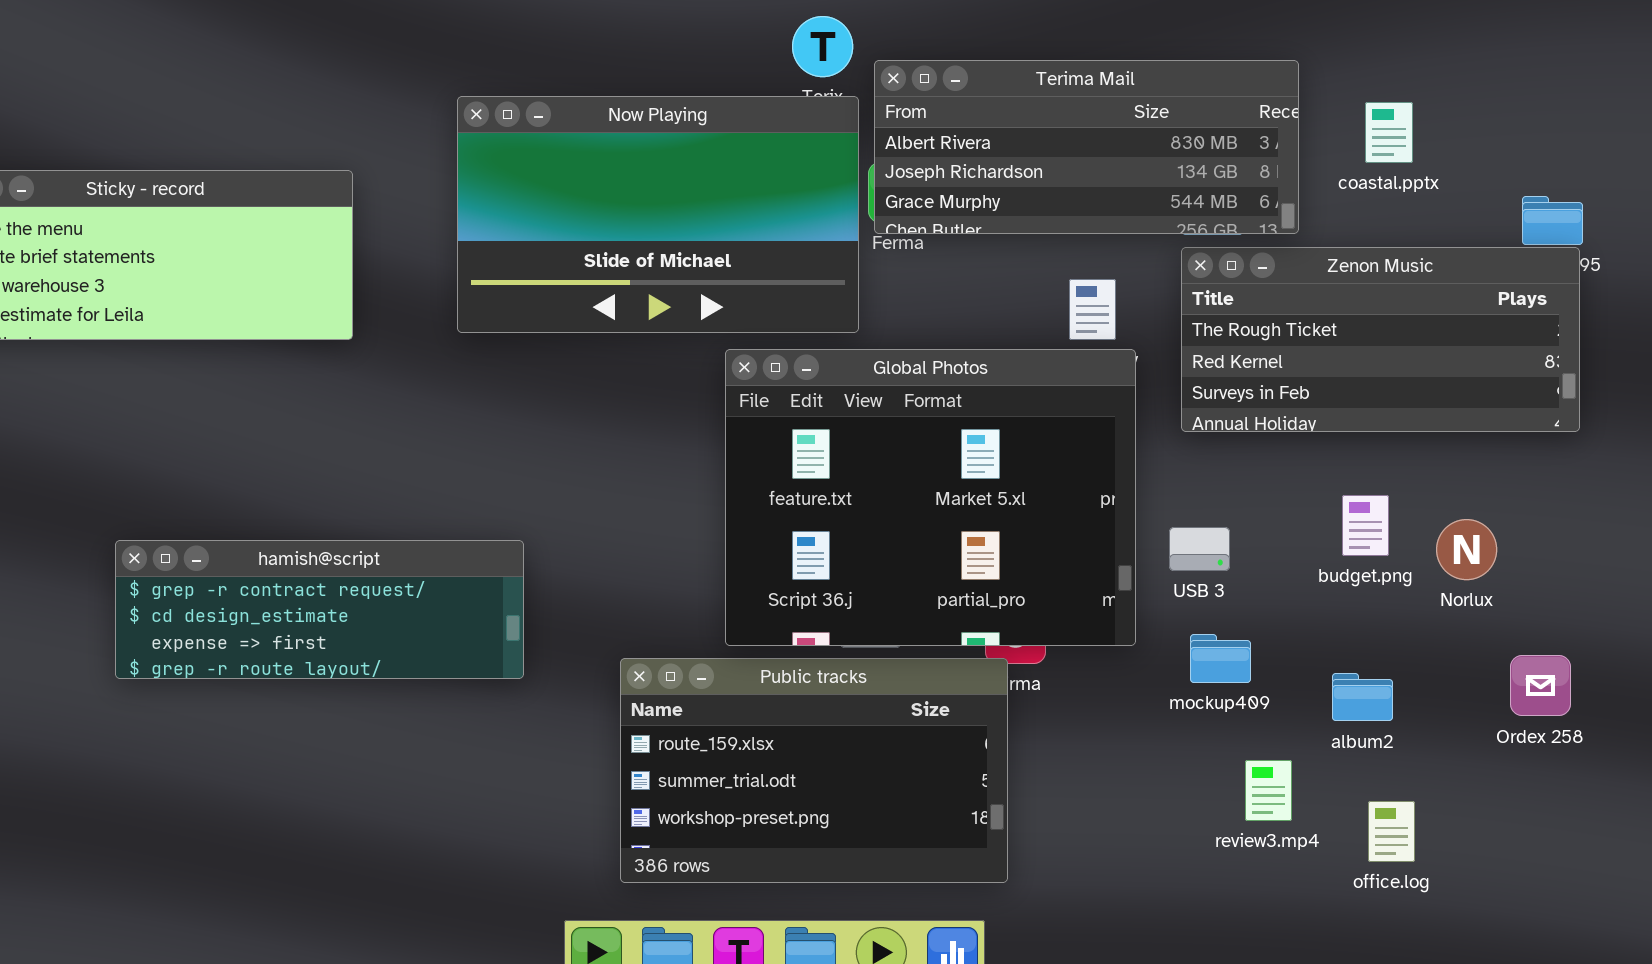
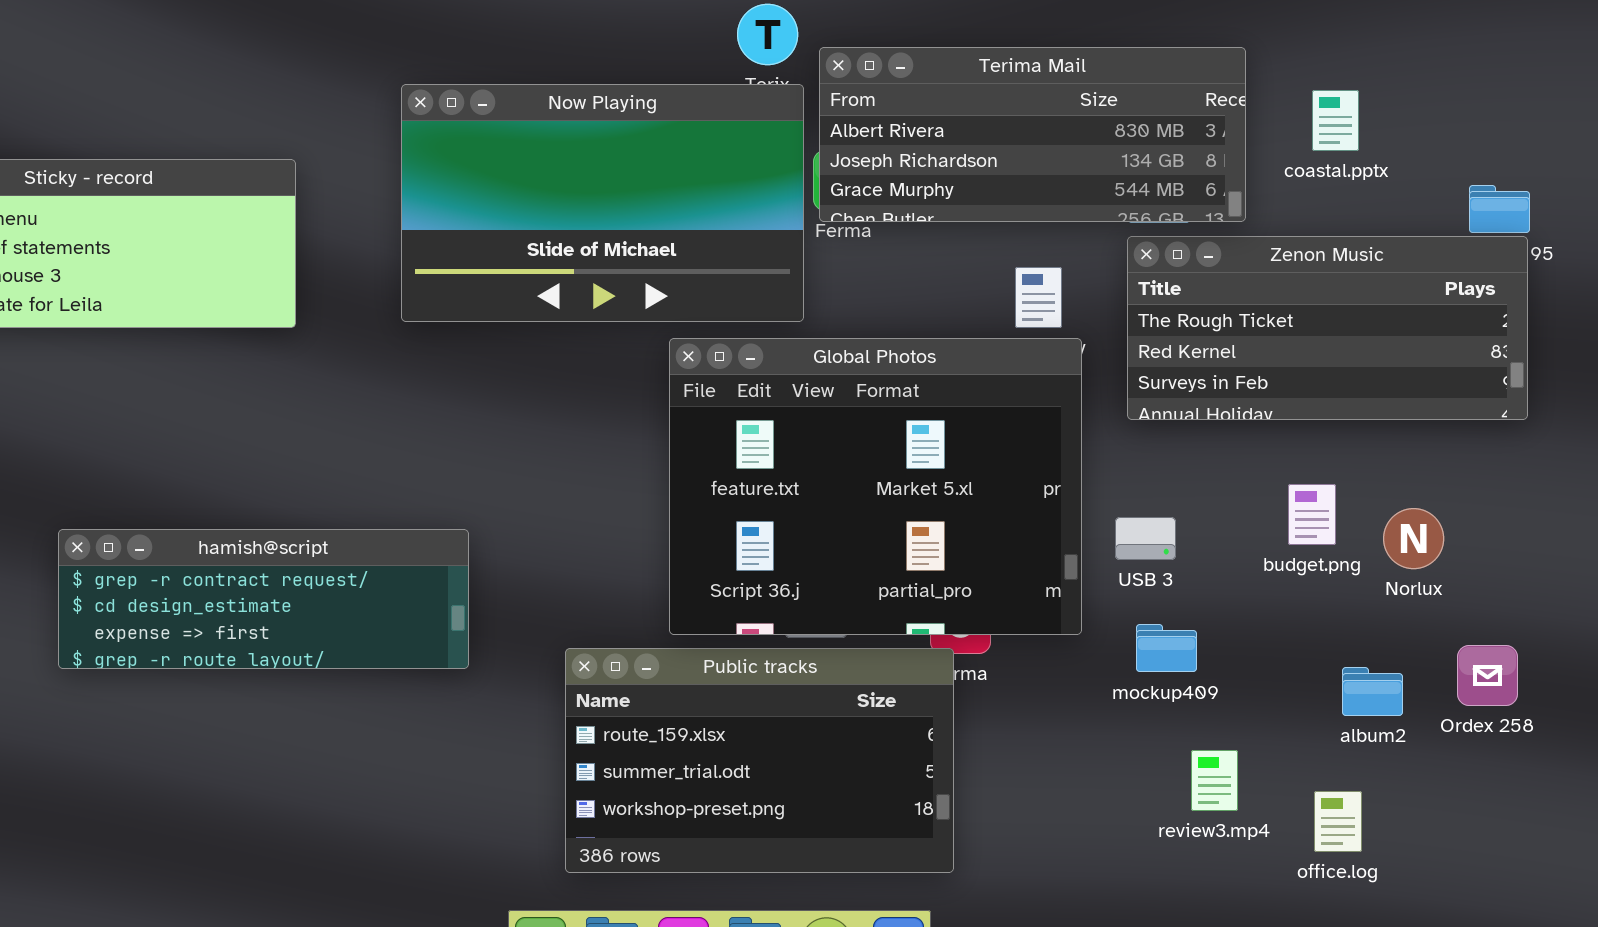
album2: [1332,673,1393,721] -> [1342,667,1403,716], moved

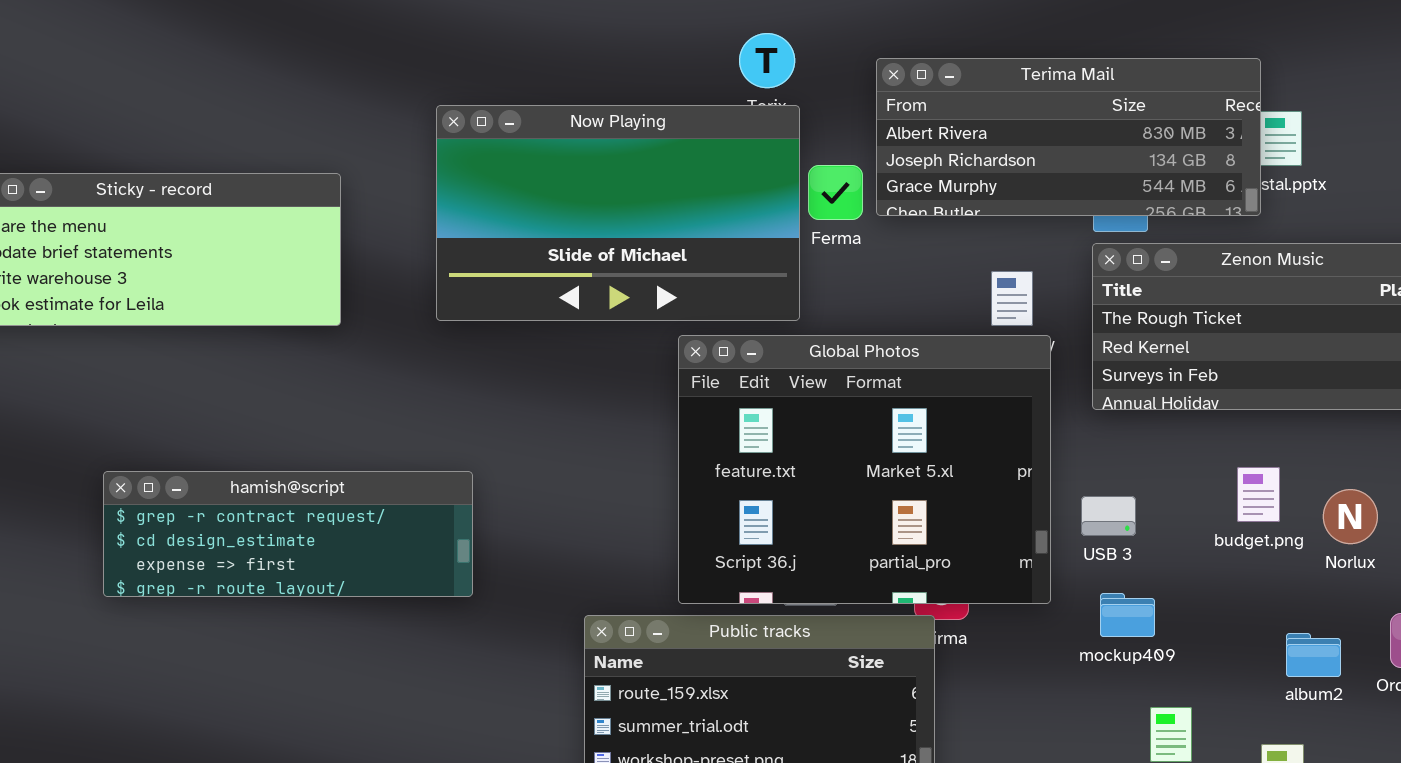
Terima Mail: [819,47,1246,222] -> [876,58,1261,216], moved
hamish@script: [58,529,469,669] -> [103,471,473,597], moved

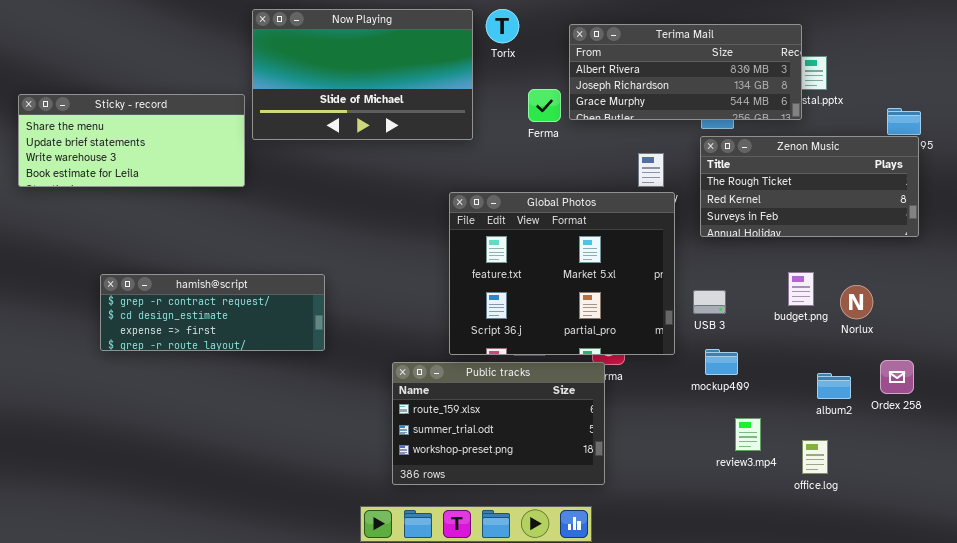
Now Playing: [436,105,800,321] -> [252,9,473,140], moved

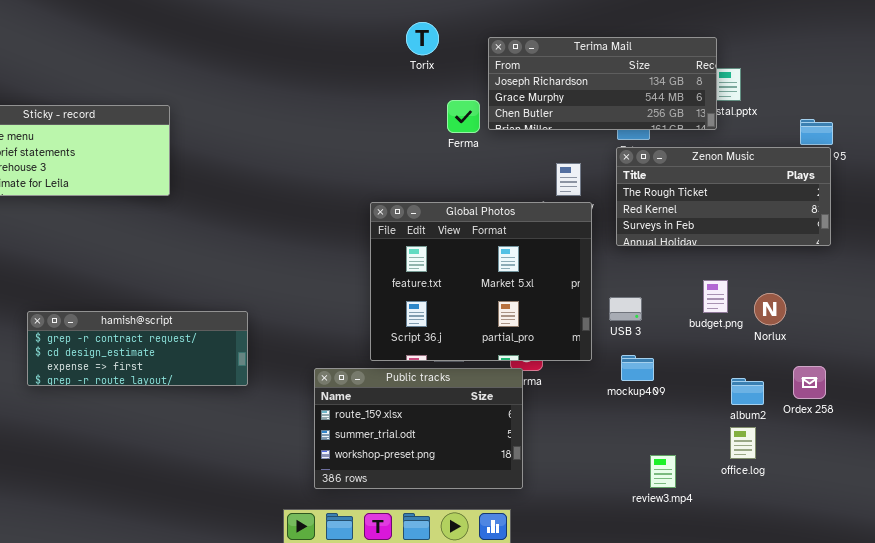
Now Playing: [252,9,473,140] -> none, closed
Terima Mail: [569,24,802,120] -> [488,37,717,130], scrolled down 1 row
hamish@script: [100,274,325,351] -> [27,311,248,386], moved
review3.mp4: [735,418,761,451] -> [650,455,676,488], moved
office.log: [802,440,828,474] -> [730,427,756,459], moved

